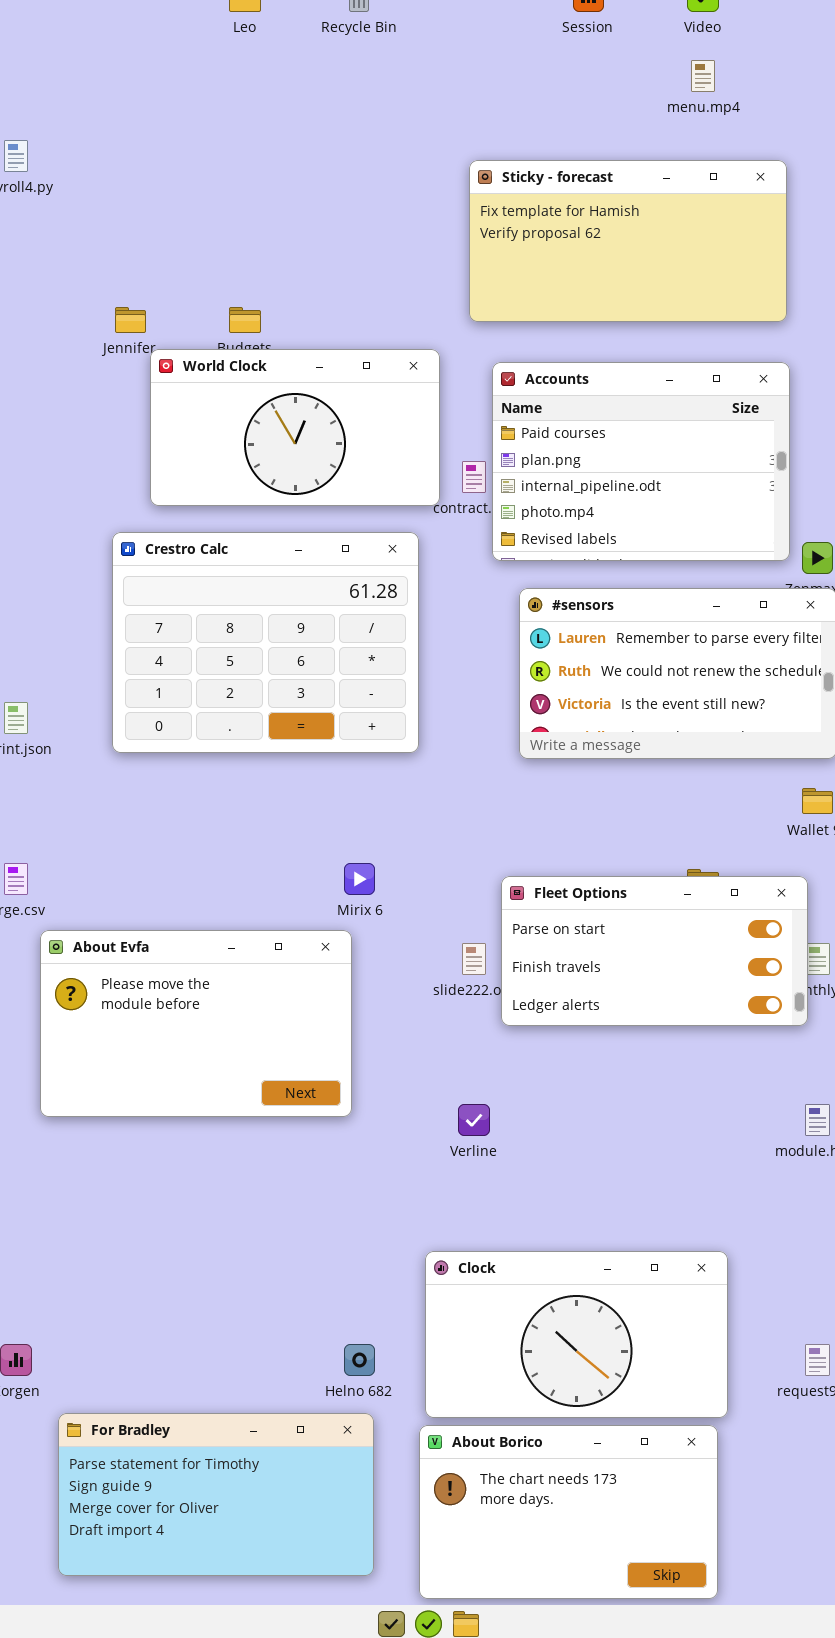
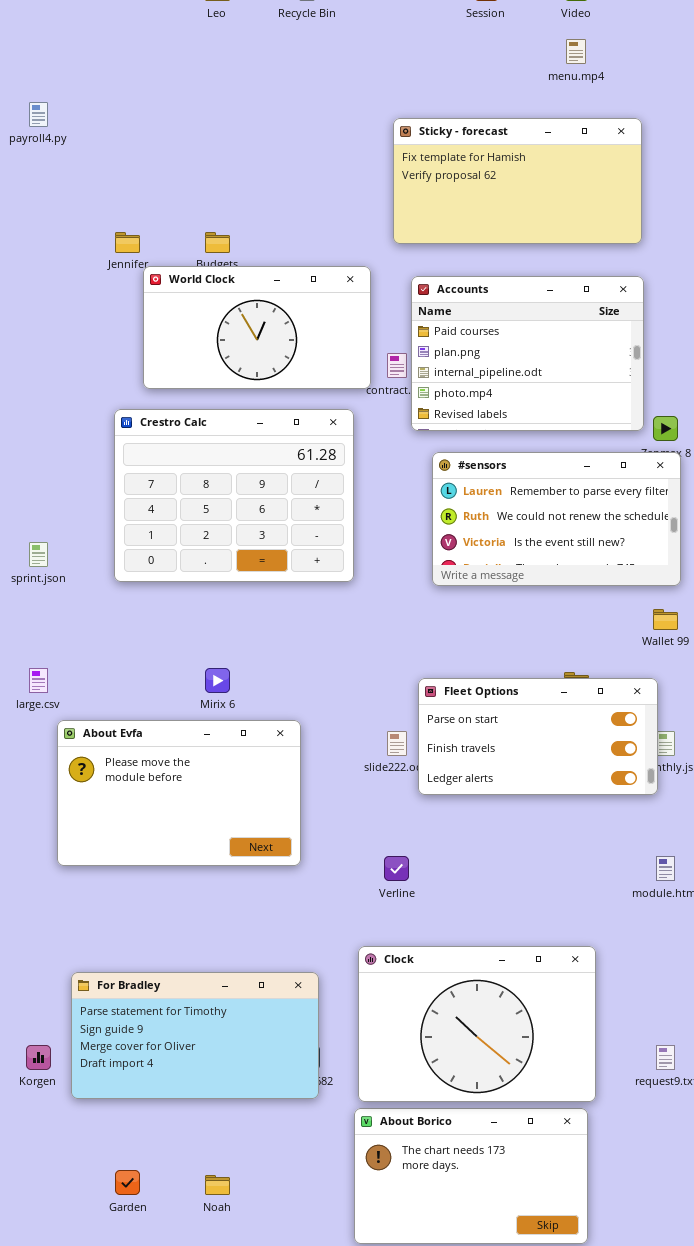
Mirix 6: [344,863,375,895] -> [205,668,230,693], moved
Clock: [425,1251,728,1418] -> [358,946,596,1102], resized
For Bradley: [58,1413,374,1576] -> [71,972,319,1099], moved

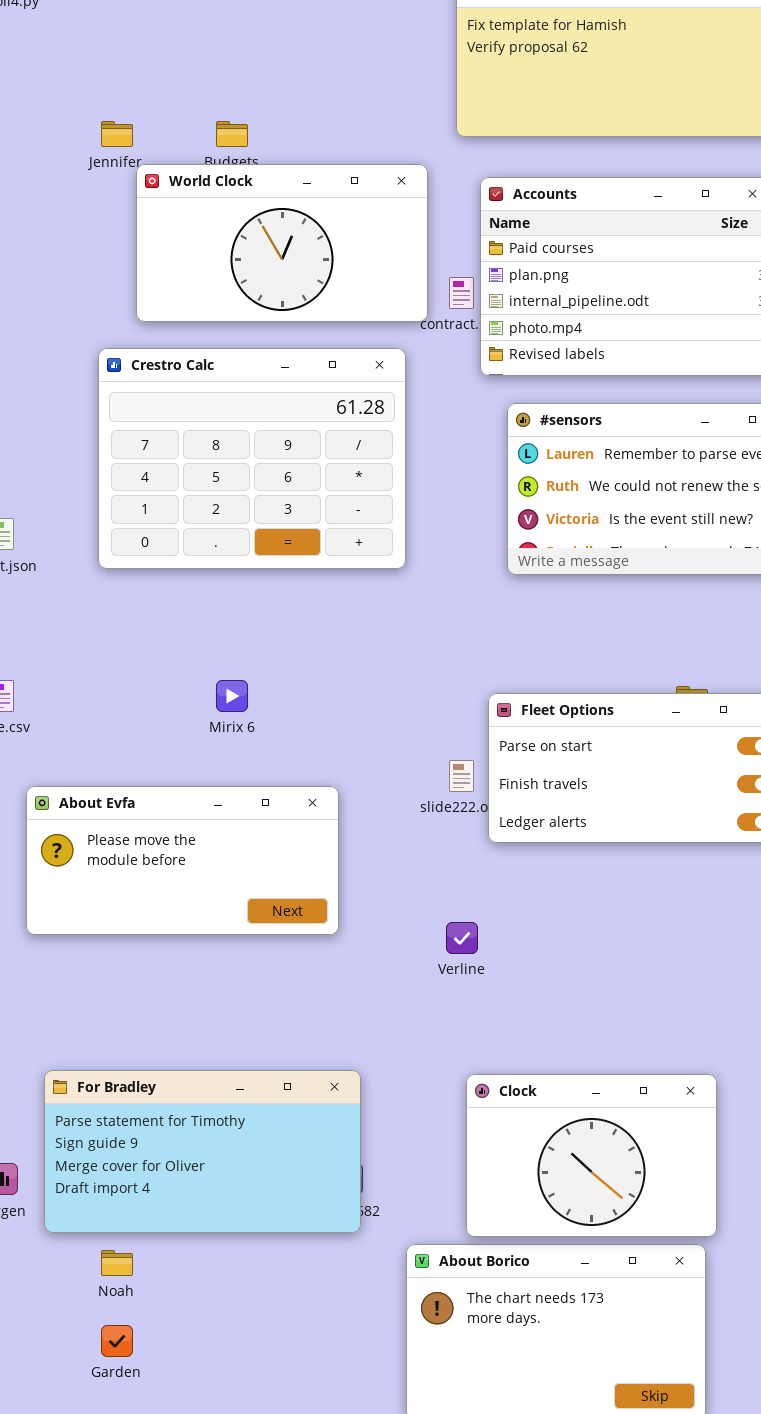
About Evfa: [57,720,301,866] -> [26,786,339,935], resized
Clock: [358,946,596,1102] -> [466,1074,717,1237], resized
Noah: [205,1175,230,1195] -> [101,1250,133,1276], moved

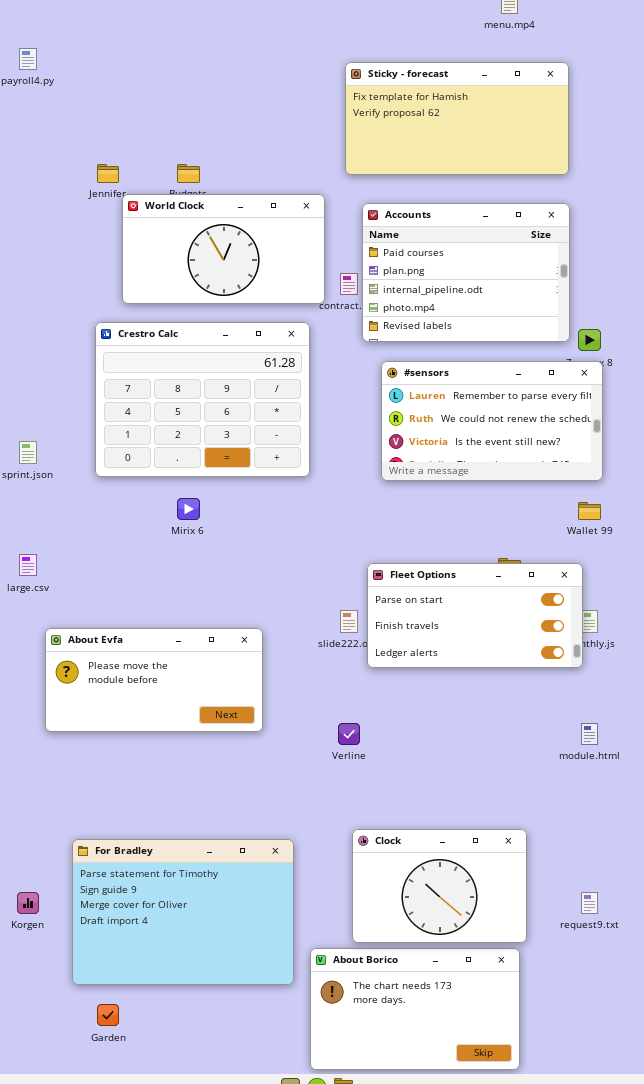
Mirix 6: [216,680,248,712] -> [177,498,200,520], moved
For Bradley: [44,1070,361,1233] -> [72,839,294,985], moved, resized

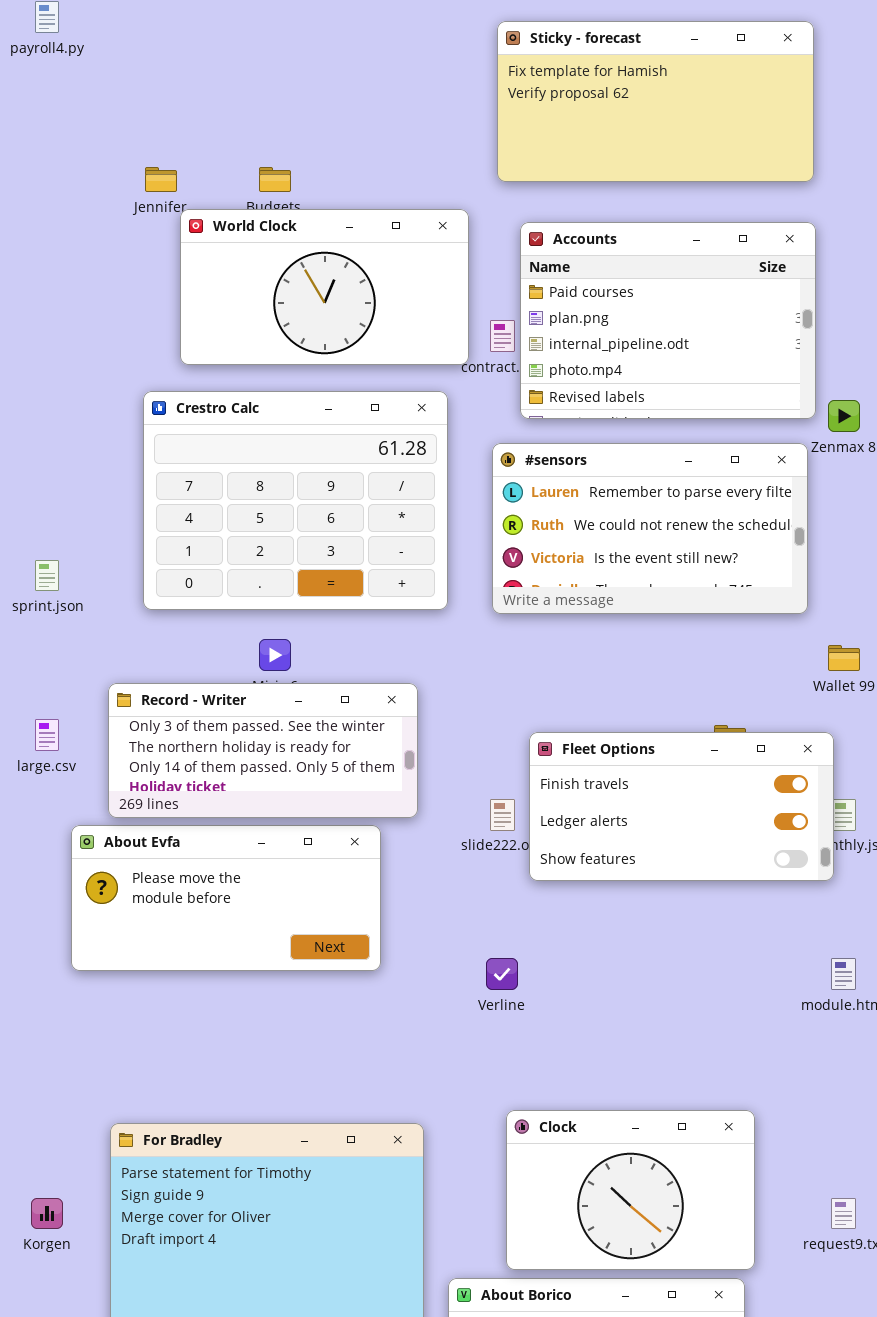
#sensors: [381,361,603,481] -> [492,443,808,614], moved
Record - Writer: none -> [108,683,418,818], opened
Fleet Options: [367,563,583,668] -> [529,732,834,881], scrolled down 1 row

